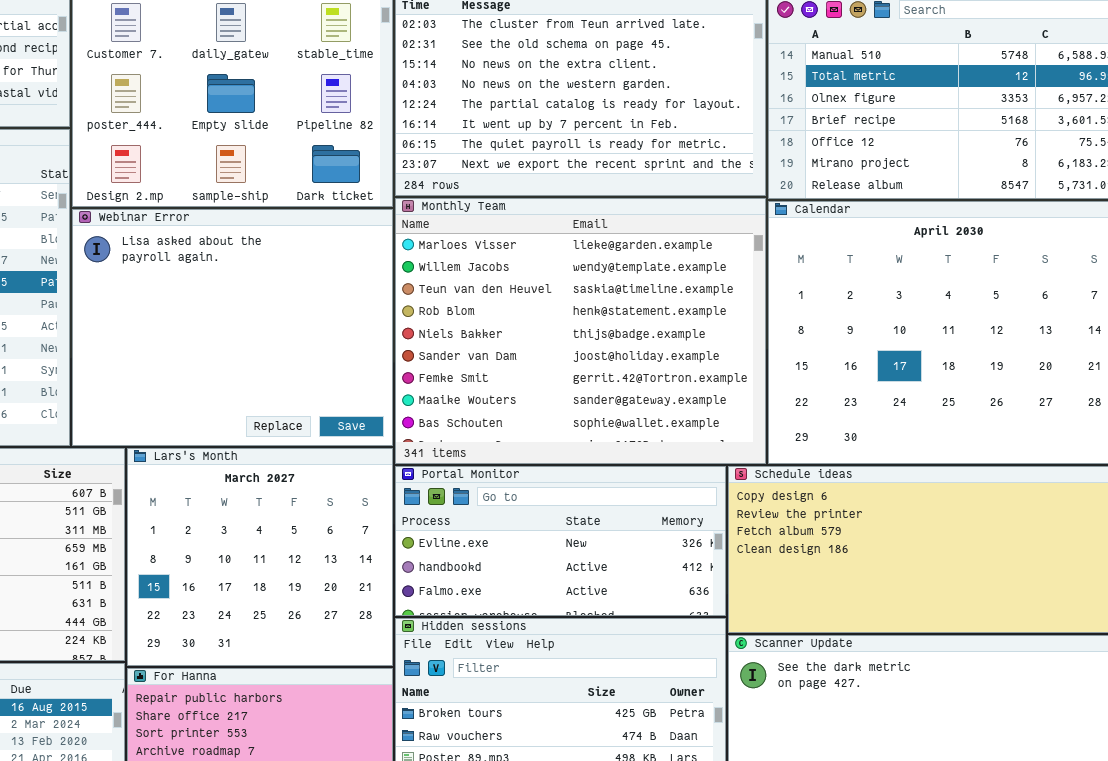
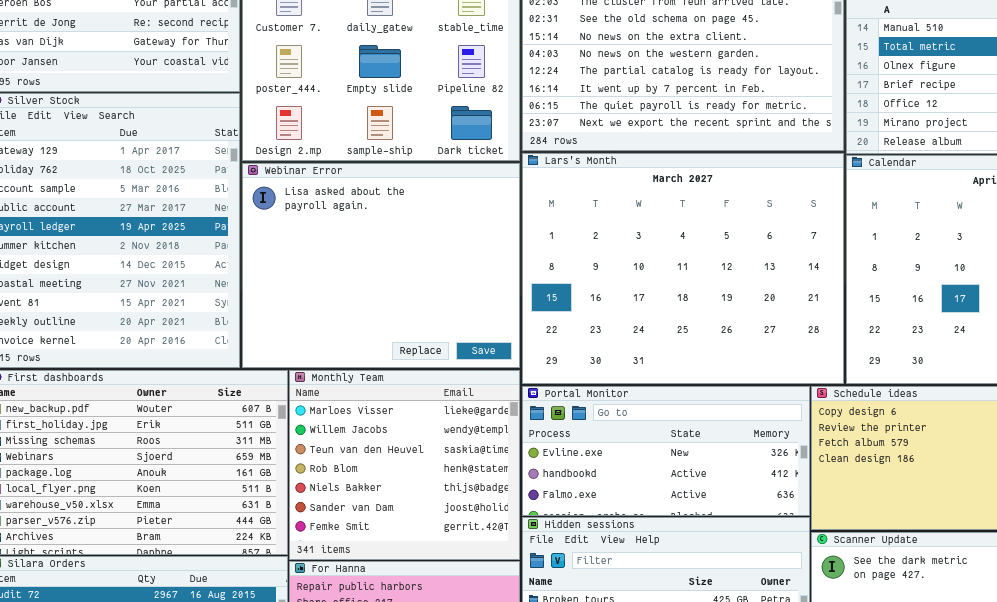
Monthly Team: [395,198,766,464] -> [289,370,520,560], moved, resized
Lars's Month: [127,448,393,666] -> [522,153,844,384], moved, resized

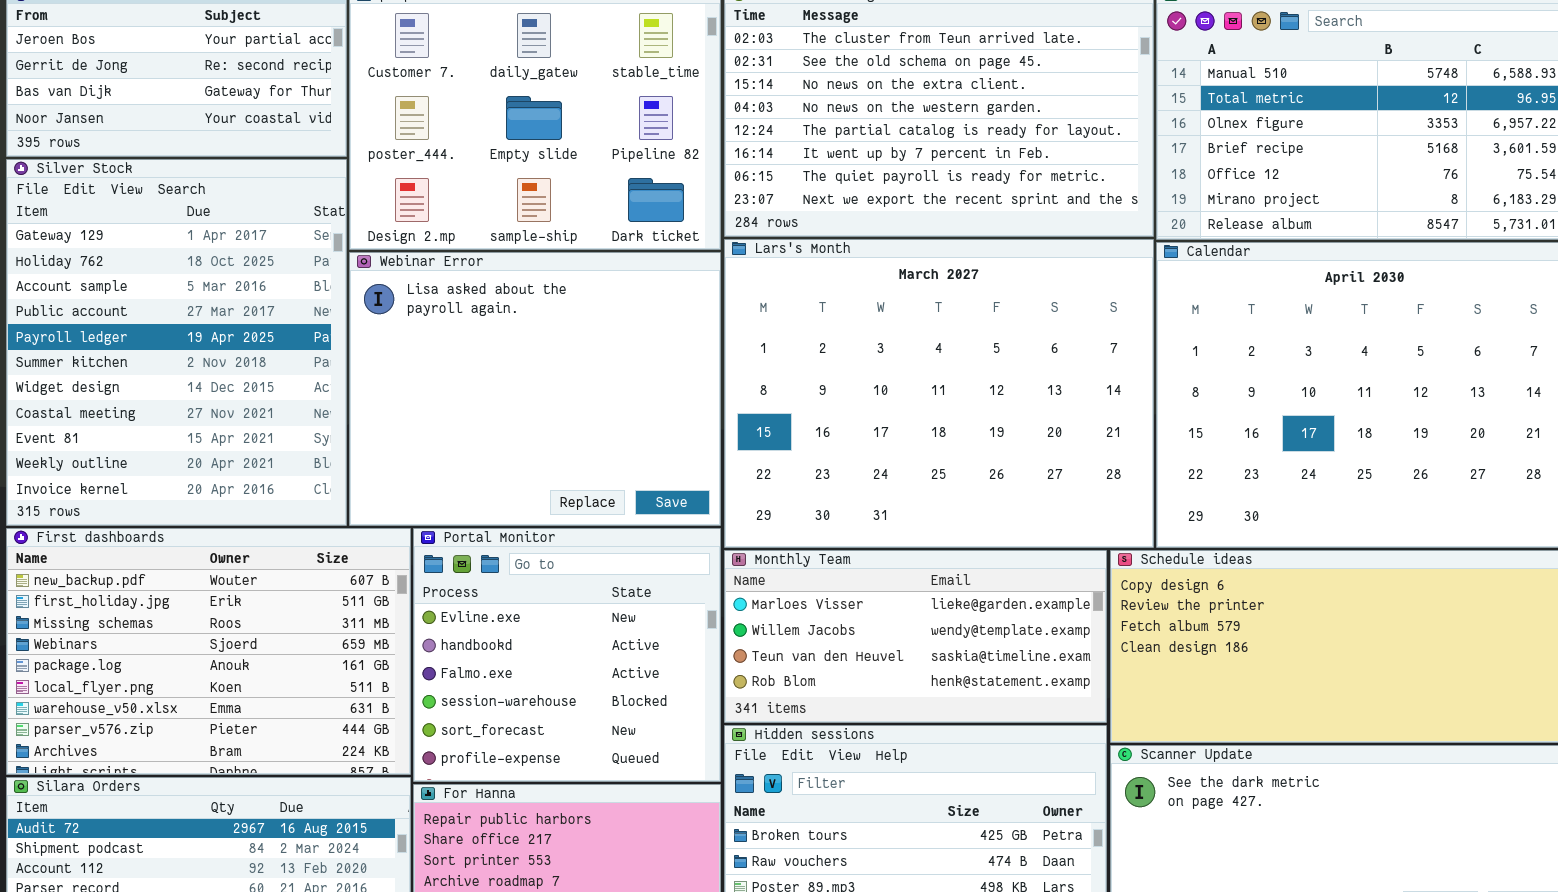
Monthly Team: [289,370,520,560] -> [724,550,1107,723], moved, resized
Portal Monitor: [522,386,810,516] -> [413,528,721,782], moved, resized

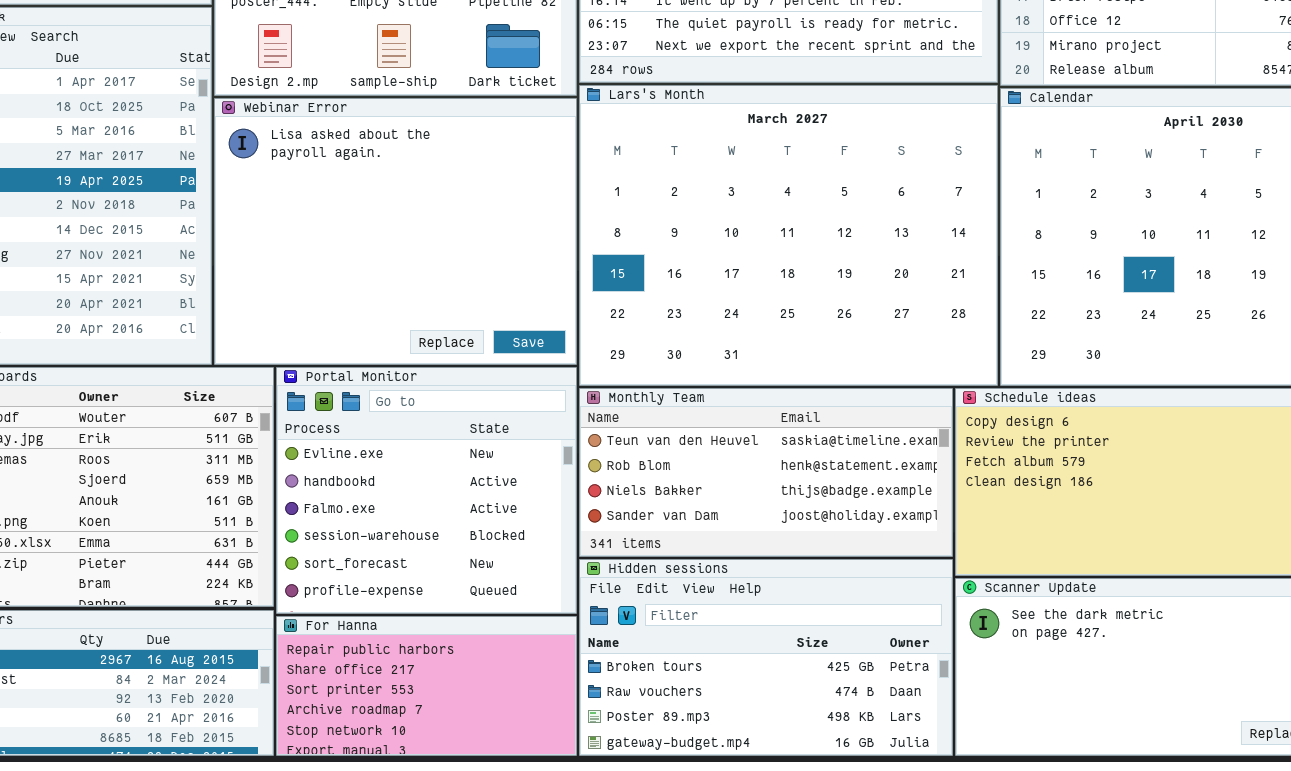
Monthly Team: [724,550,1107,723] -> [579,388,953,557], scrolled down 2 rows

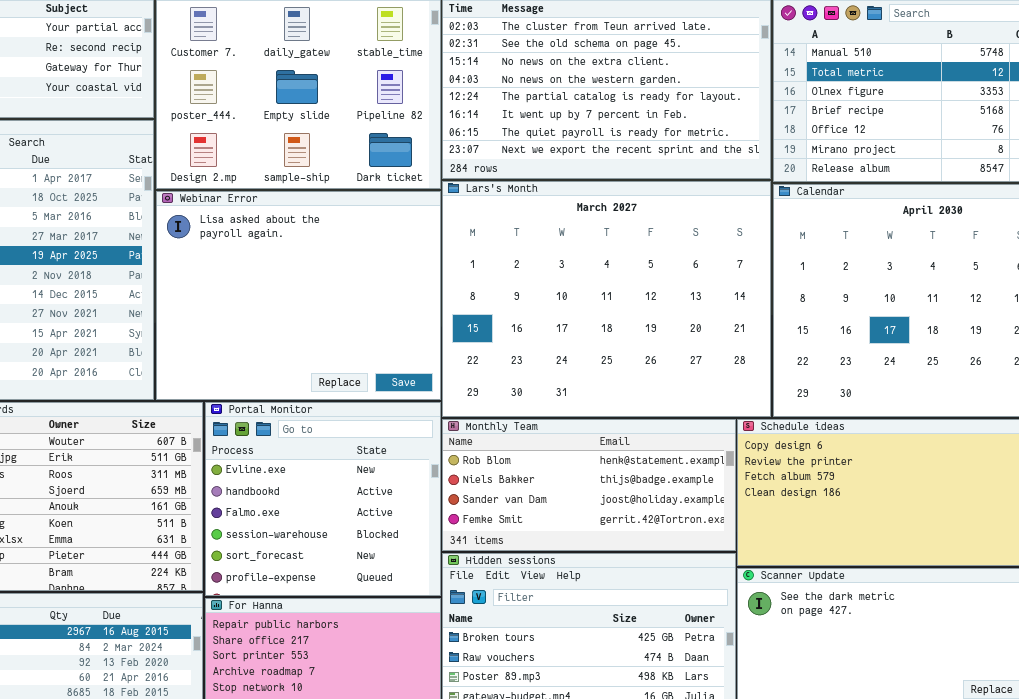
Monthly Team: [579,388,953,557] -> [442,419,736,551], scrolled down 1 row

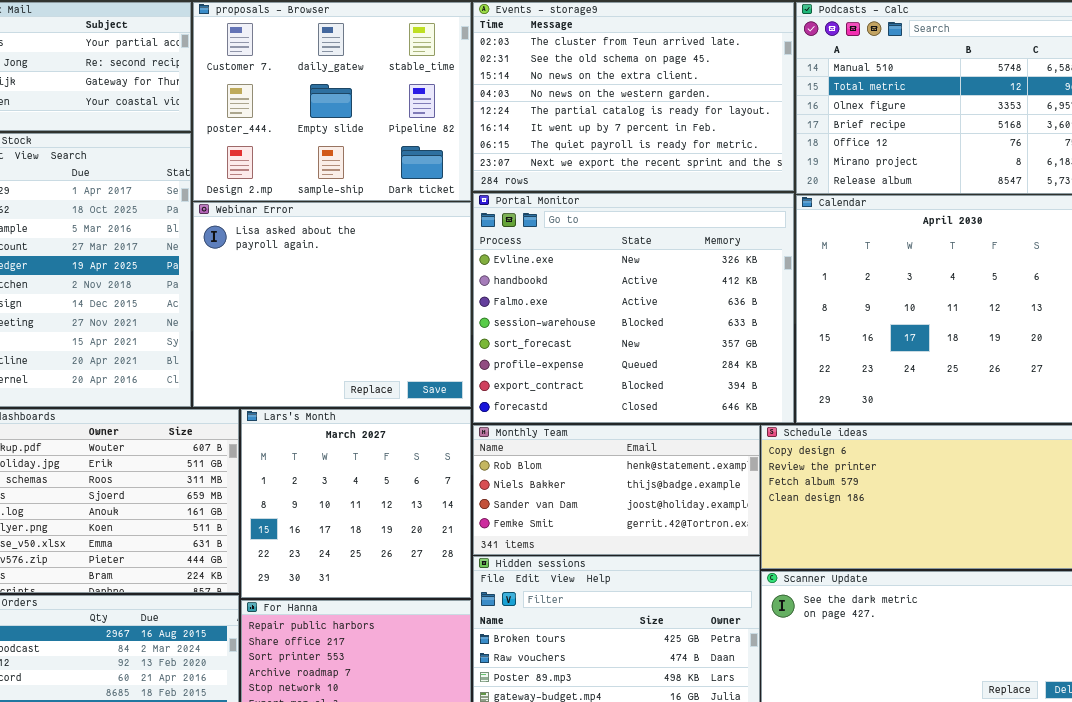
Lars's Month: [442,181,771,417] -> [241,409,471,598], moved, resized
Portal Monitor: [205,402,441,596] -> [473,193,794,423], moved, resized

